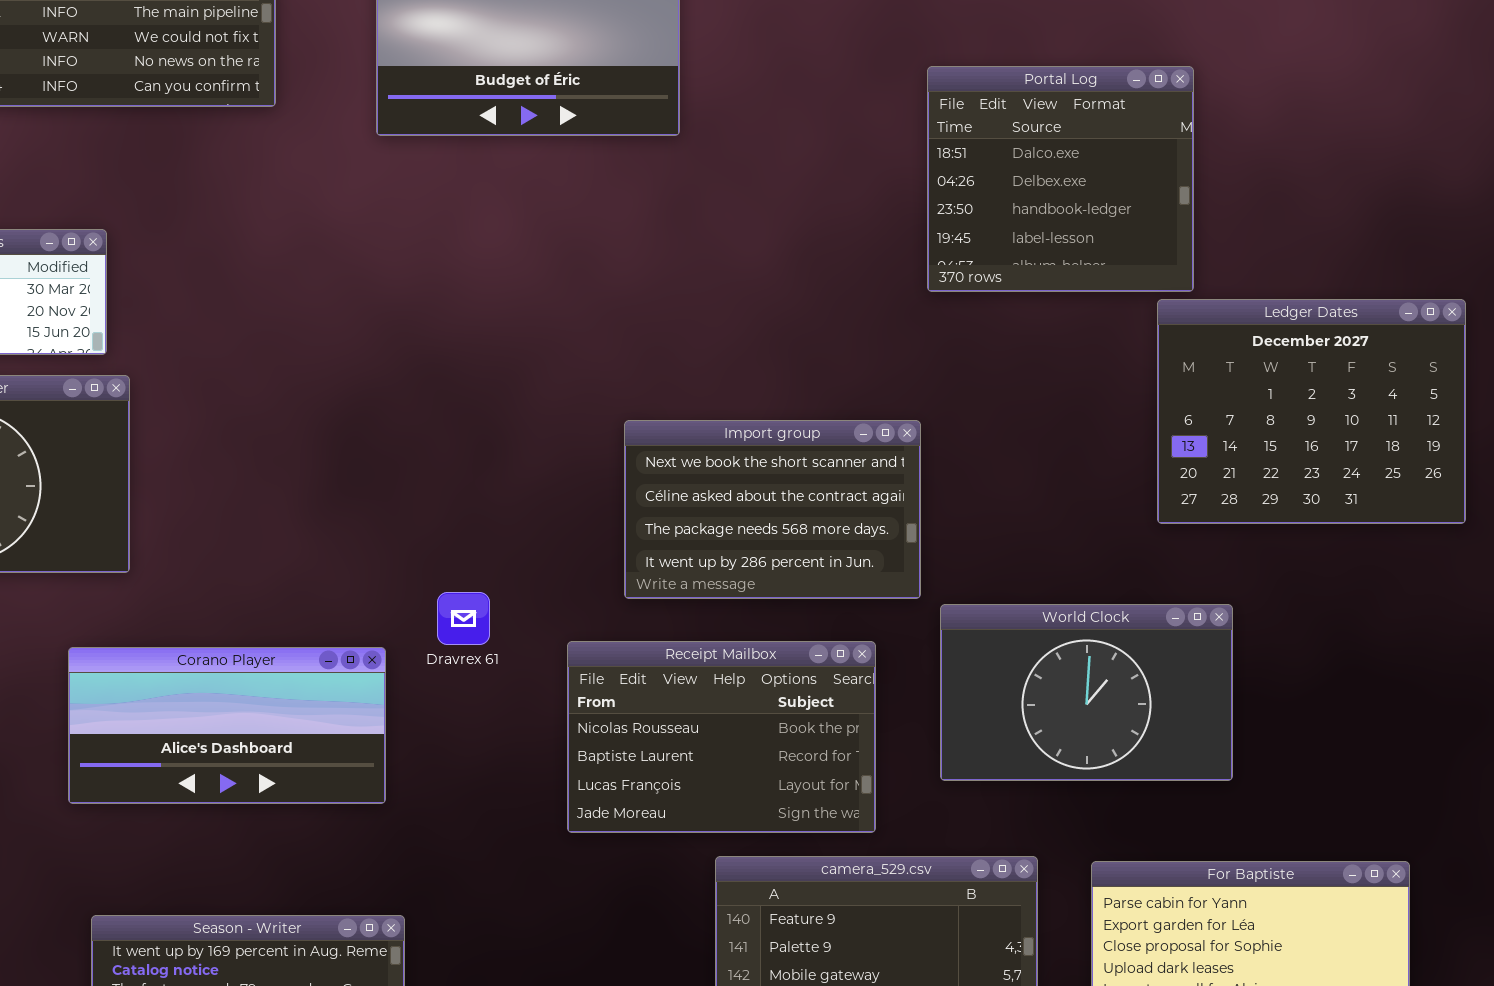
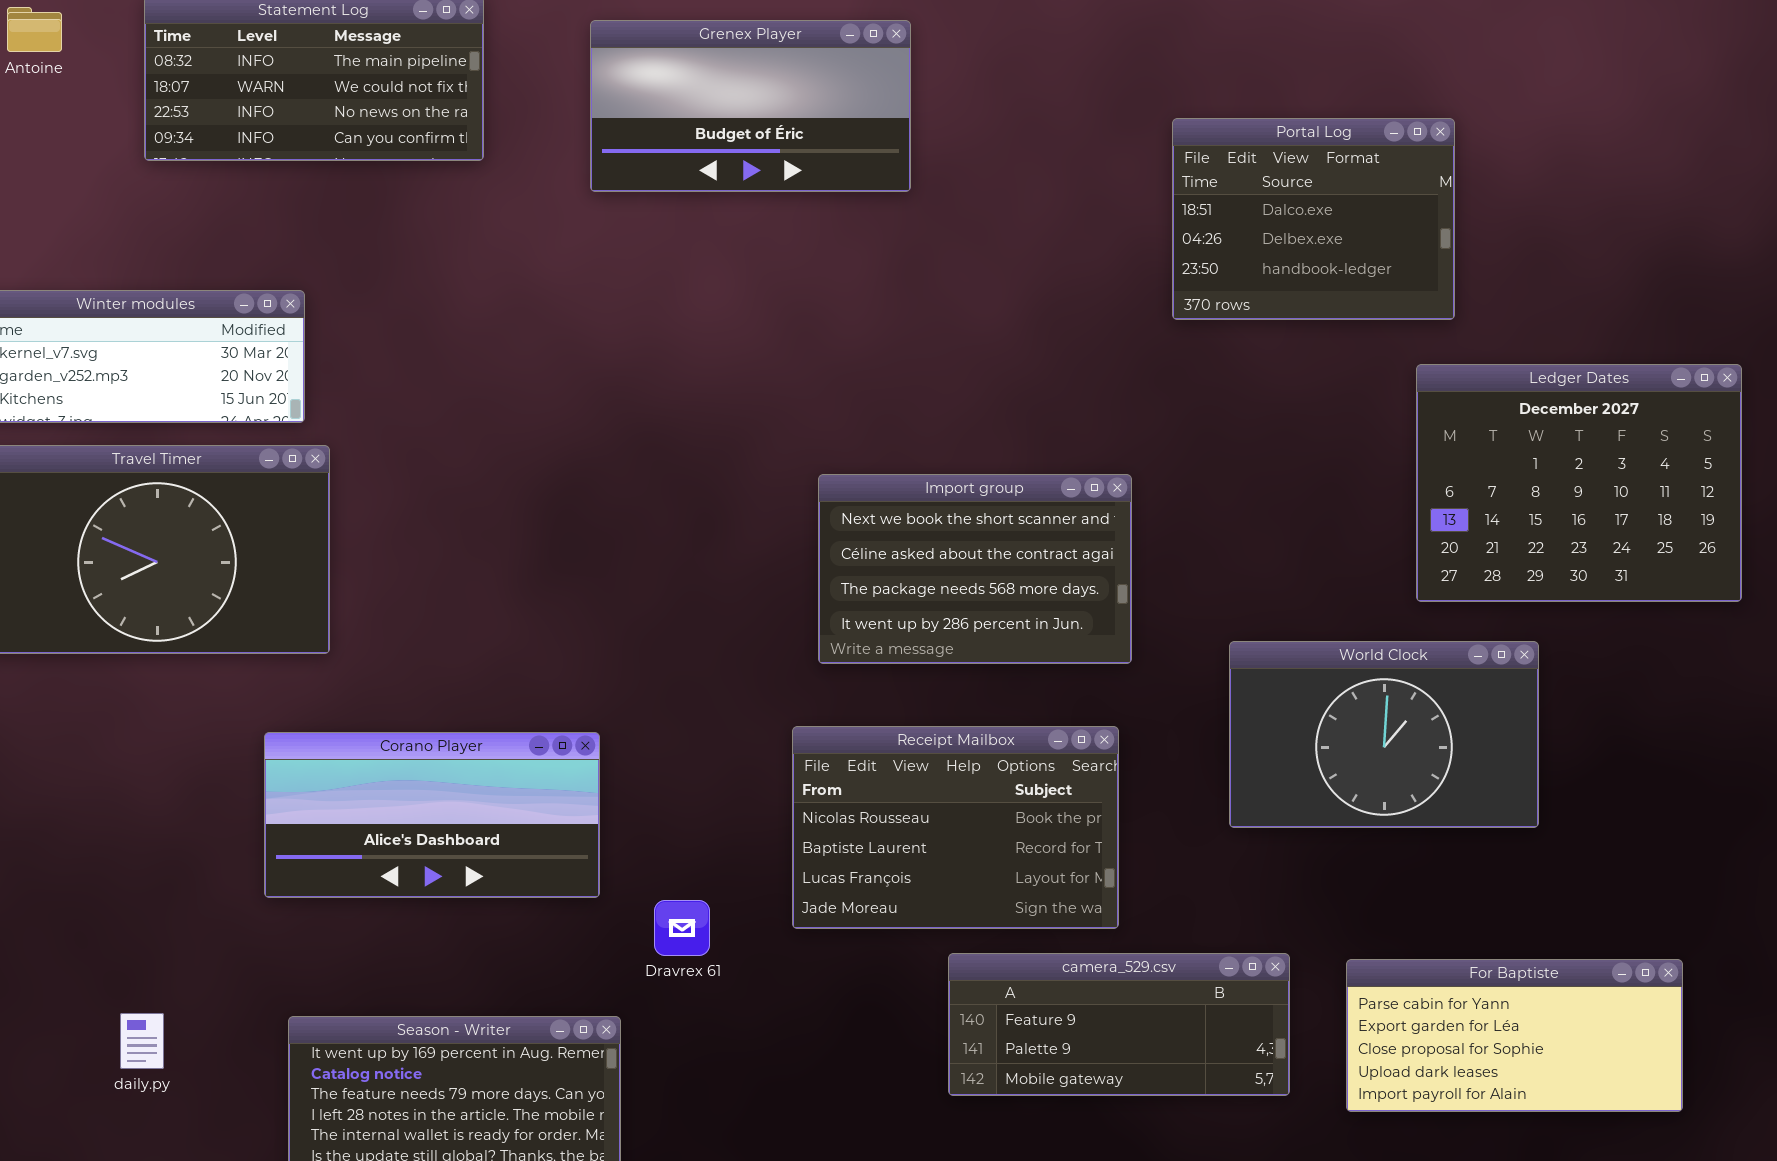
Portal Log: [927,66,1194,292] -> [1172,118,1455,320], resized
Import group: [624,420,921,599] -> [818,474,1132,664], moved
Dravrex 61: [437,592,490,645] -> [654,900,710,956], moved
World Clock: [940,604,1233,781] -> [1229,641,1539,828], moved

